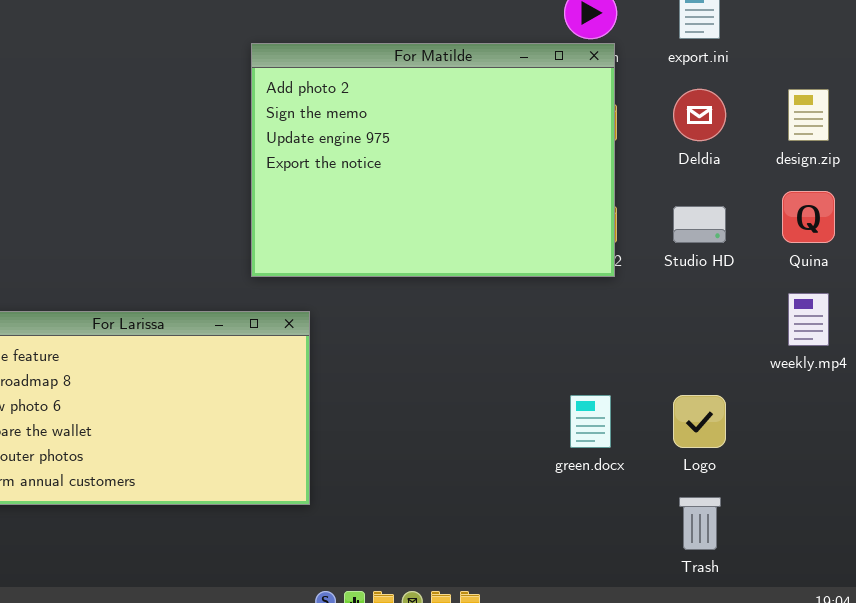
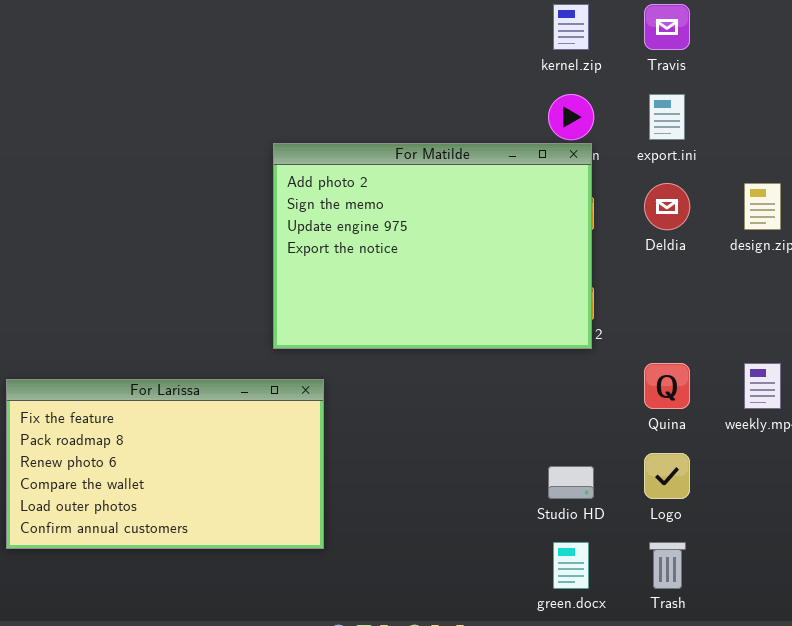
Quina: [782,191,835,243] -> [644,363,690,409], moved
Studio HD: [673,206,726,243] -> [548,466,594,499], moved
green.docx: [570,395,611,448] -> [553,542,589,589], moved

